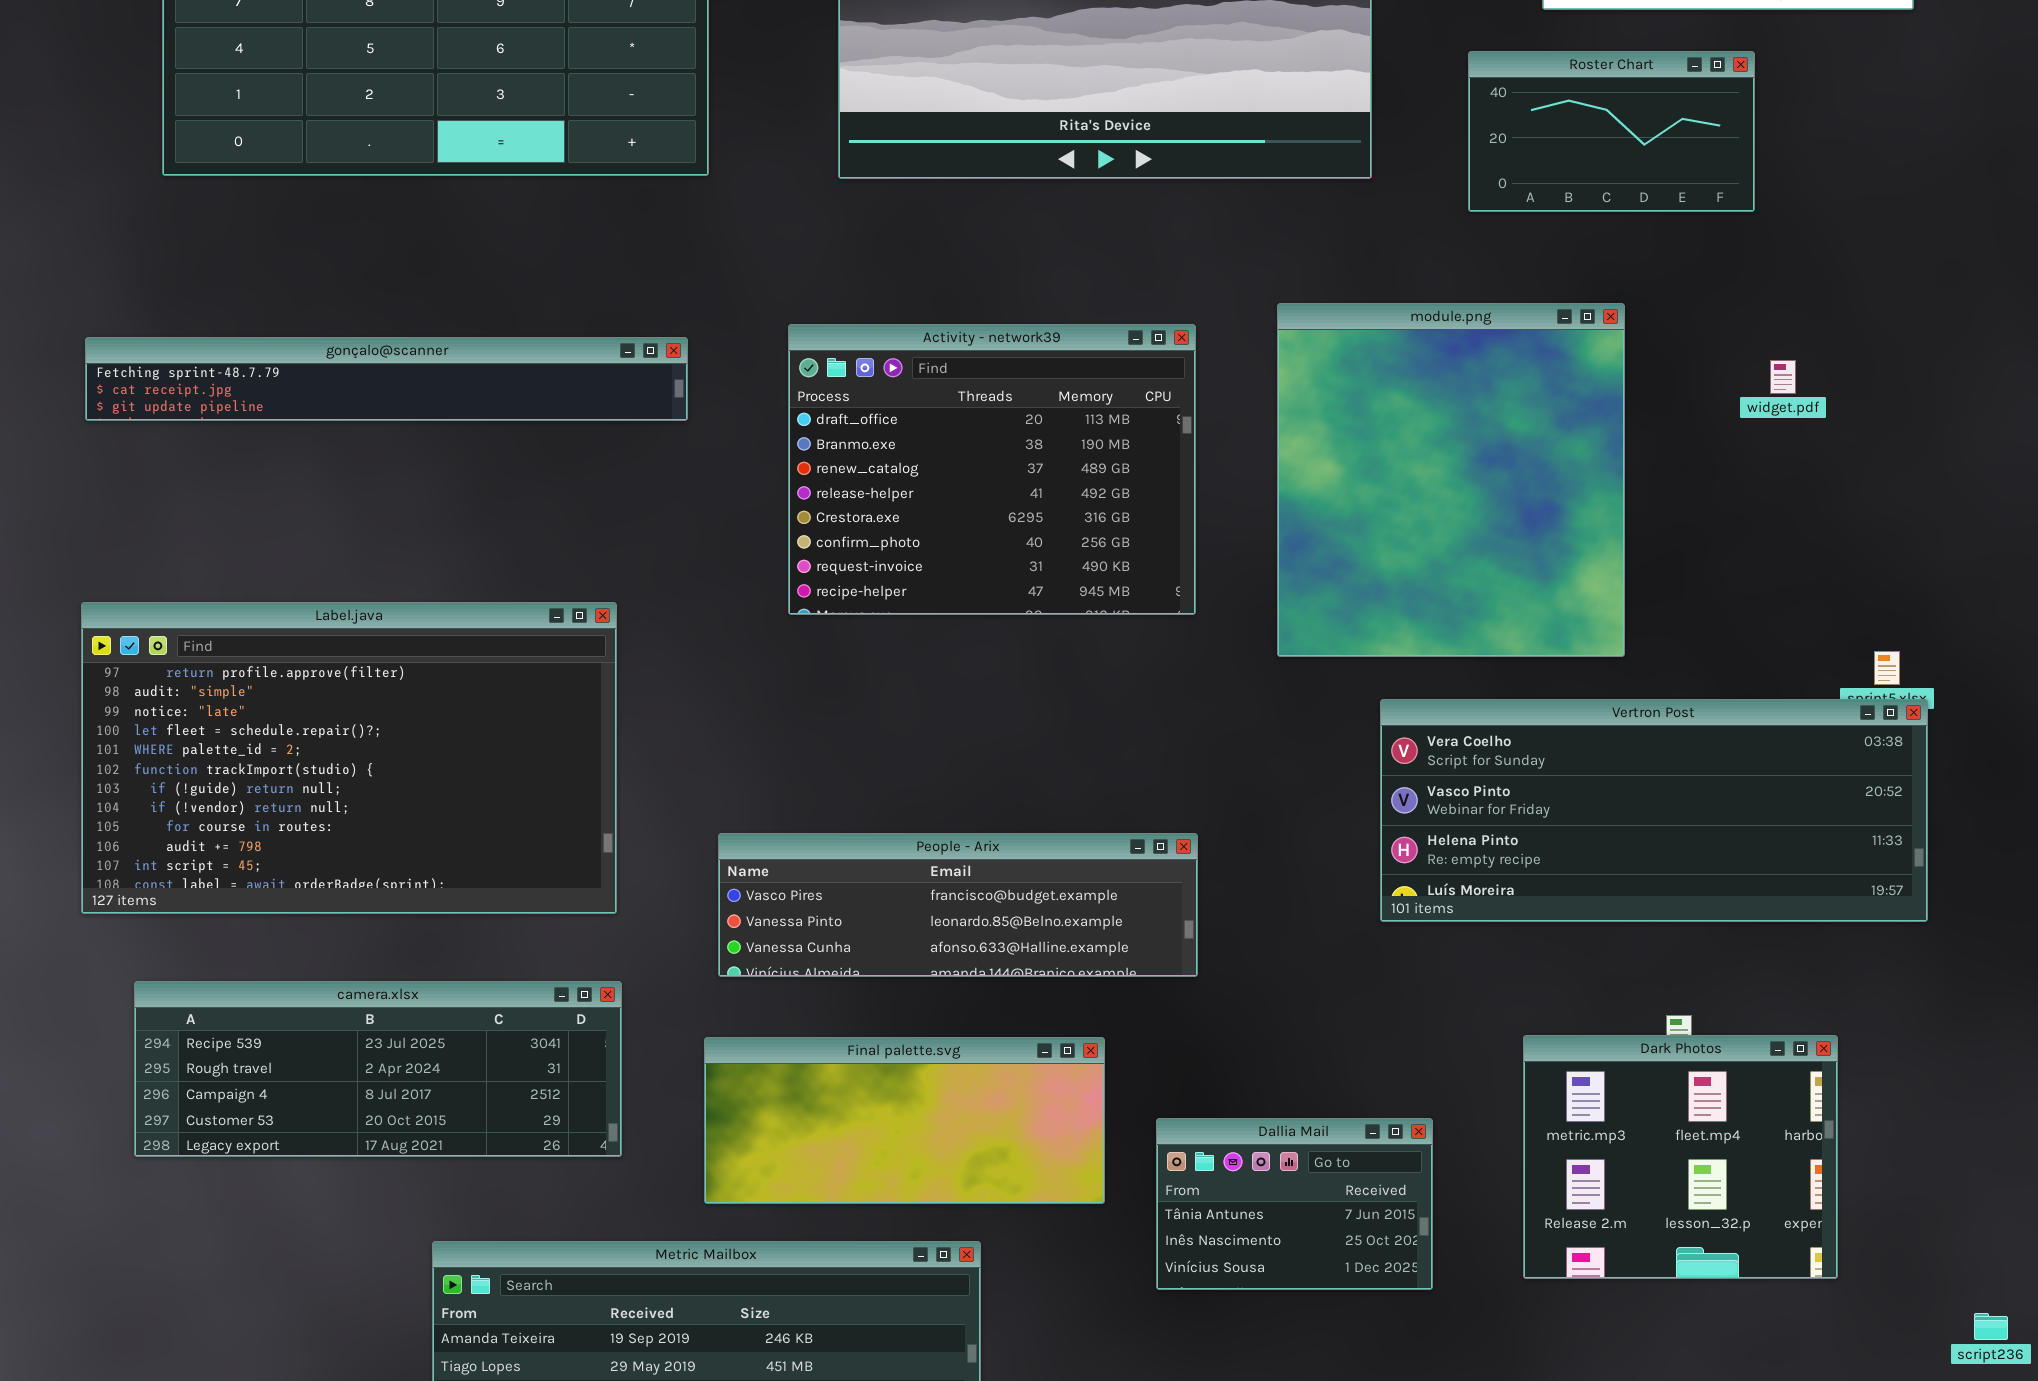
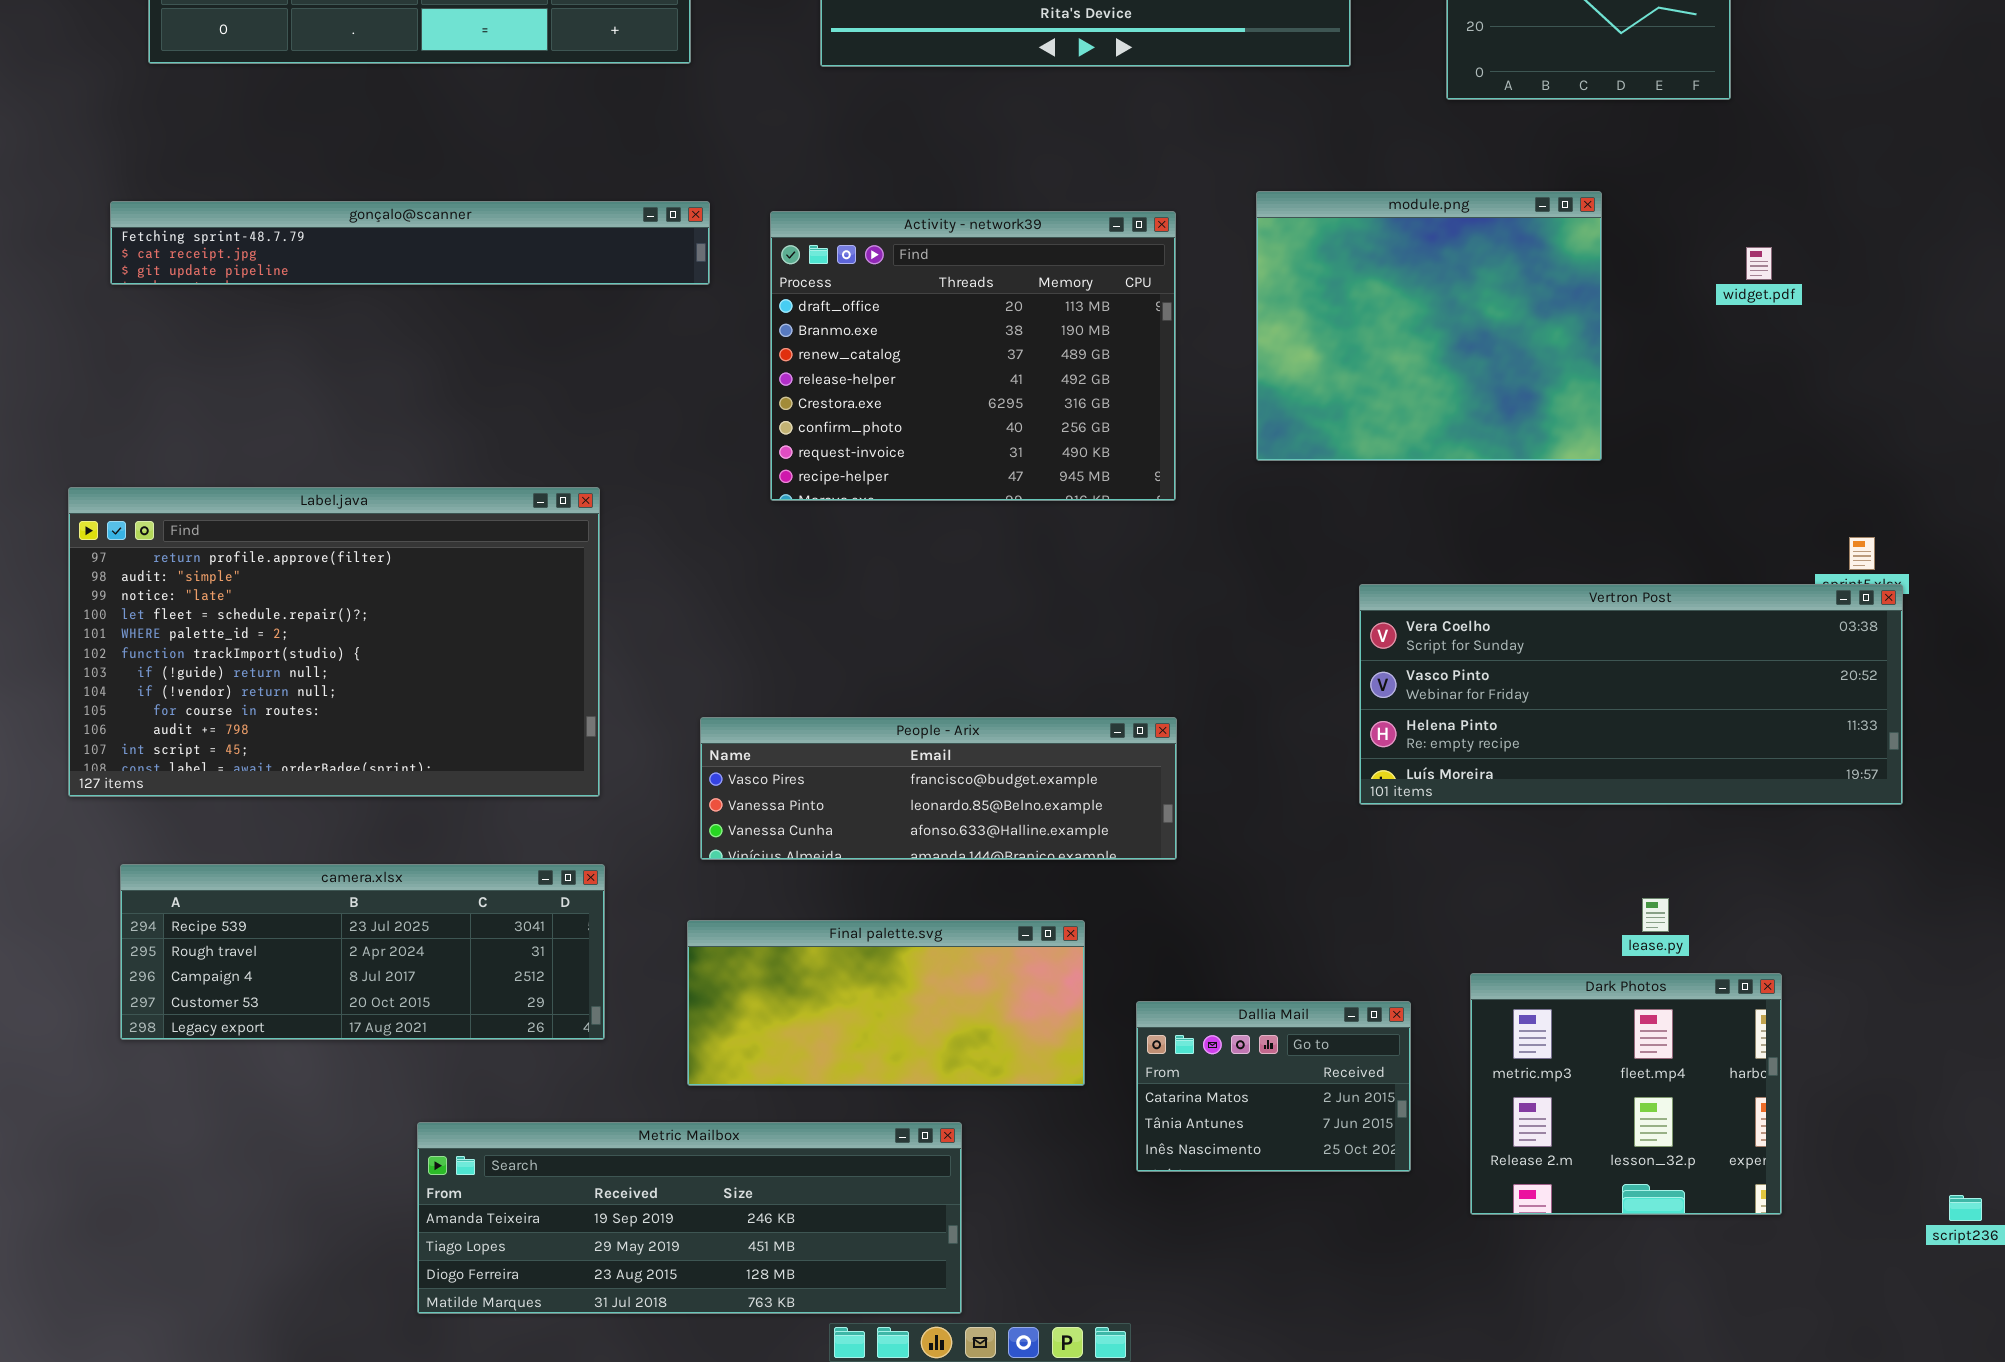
module.png: [1277,303,1625,657] -> [1256,191,1602,461], resized
gonçalo@scanner: [85,337,688,421] -> [110,201,710,285], moved
Dark Photos: [1523,1035,1838,1279] -> [1470,973,1782,1215], moved
Dallia Mail: [1156,1118,1433,1290] -> [1136,1001,1411,1172], scrolled up 1 row

